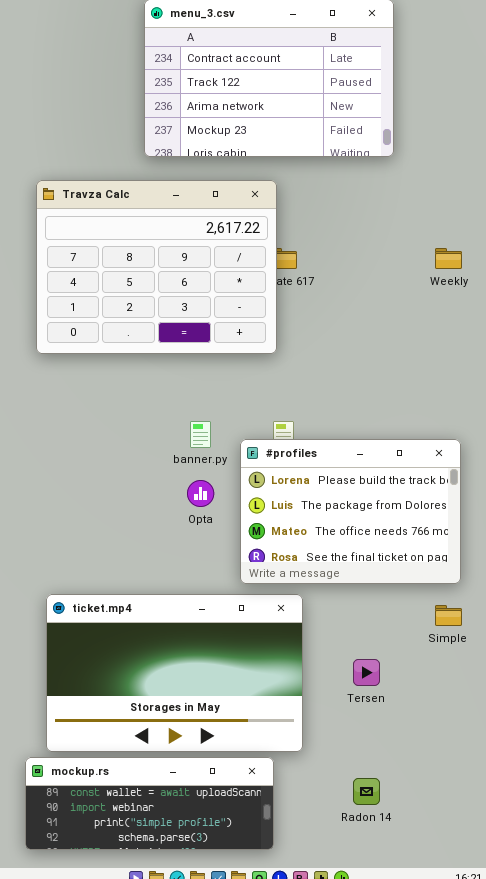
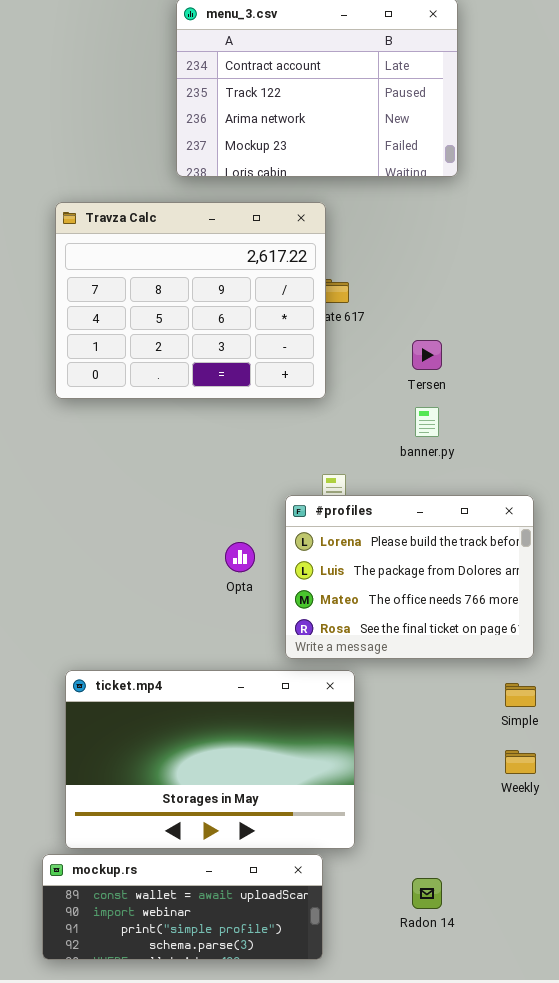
Weekly: [435,248,462,269] -> [505,750,536,774], moved
banner.py: [190,421,211,448] -> [415,407,439,437], moved
Tersen: [353,659,380,686] -> [412,340,442,370], moved

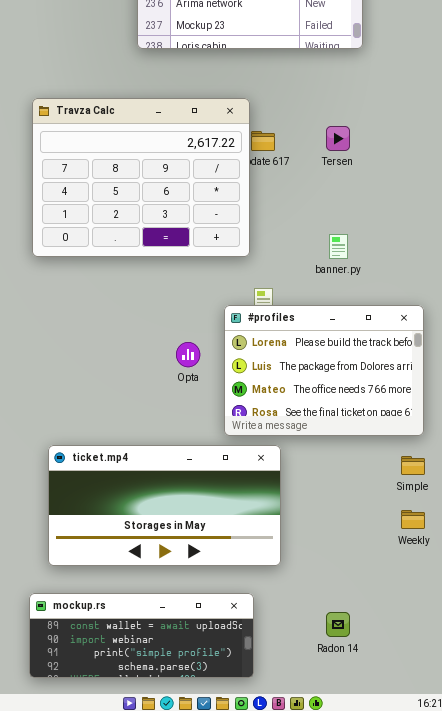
Travza Calc: [55,202,326,399] -> [32,98,250,257], moved
Tersen: [412,340,442,370] -> [326,126,350,151], moved
ticket.mp4: [65,670,355,849] -> [48,445,281,566], resized

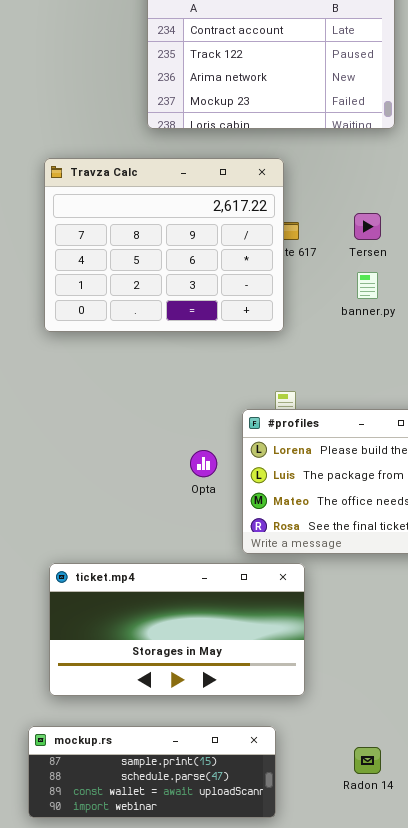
Travza Calc: [32,98,250,257] -> [44,158,284,332], moved
banner.py: [329,234,348,259] -> [357,272,378,299], moved
mockup.rs: [29,593,254,678] -> [28,726,276,818], scrolled up 2 rows

